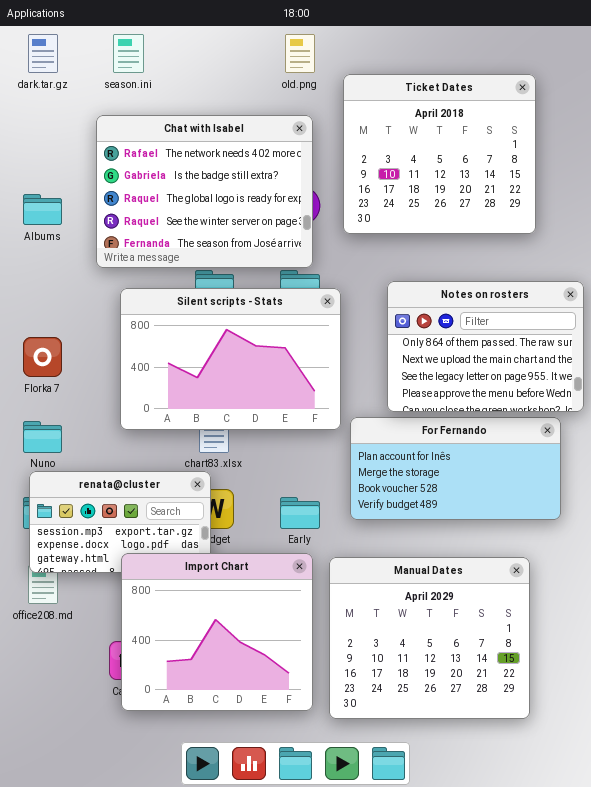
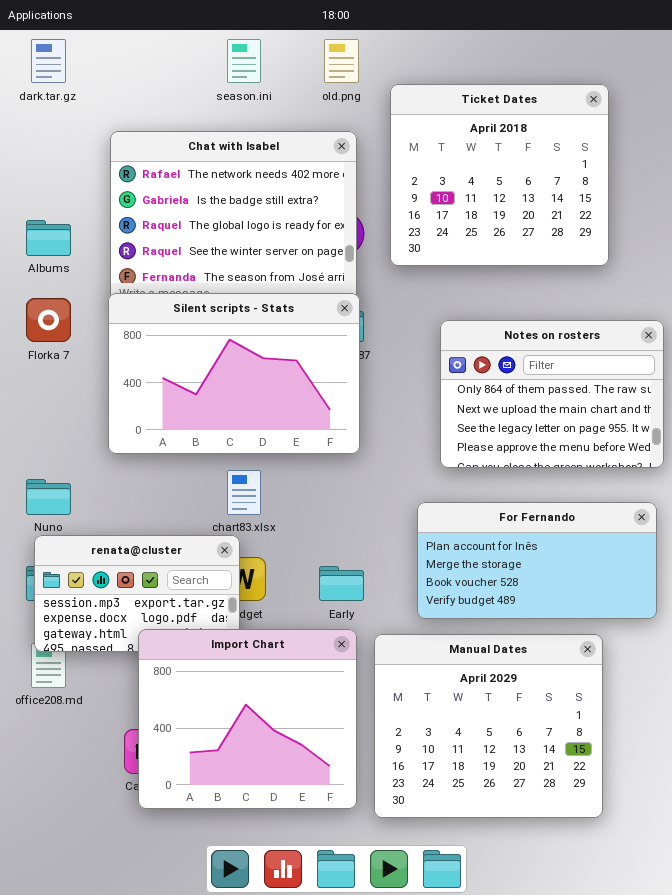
season.ini: [113,34,144,73] -> [227,39,261,83], moved
Silent scripts - Stats: [120,288,341,430] -> [108,293,360,454], moved
Florka 7: [23,337,62,377] -> [26,298,71,342], moved
For Fernando: [350,417,561,520] -> [417,502,657,619], moved

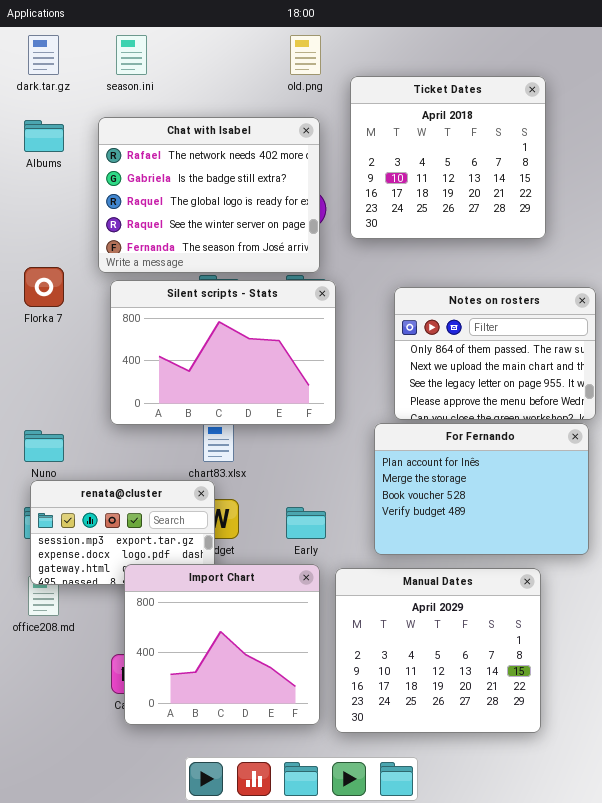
season.ini: [227,39,261,83] -> [116,35,147,75], moved
Albums: [26,220,71,256] -> [24,120,64,152], moved
Silent scripts - Stats: [108,293,360,454] -> [110,280,336,425], moved
For Fernando: [417,502,657,619] -> [374,423,589,555], resized

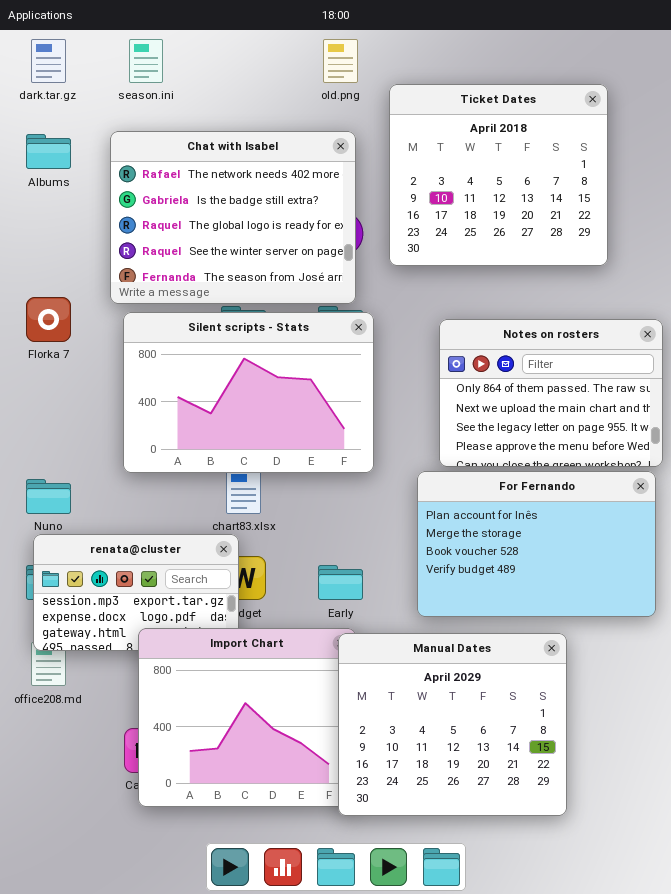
Manual Dates: [335,568,541,733] -> [338,633,567,816], moved

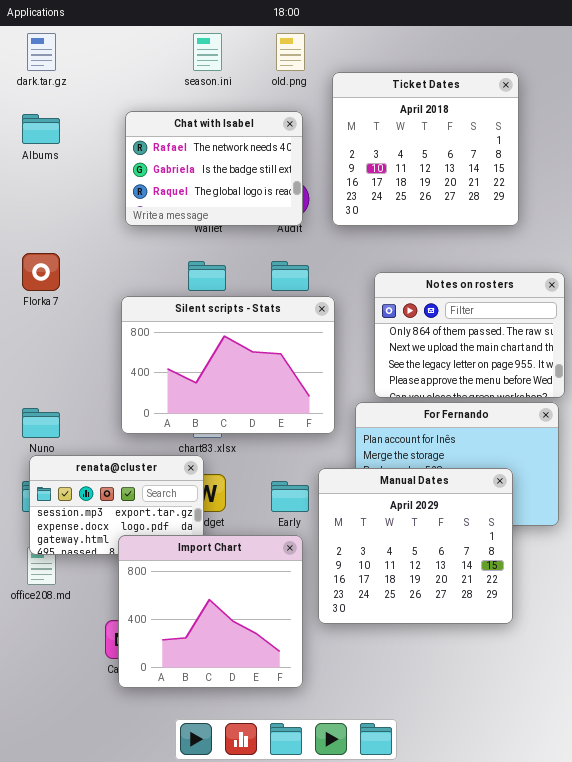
season.ini: [129,39,163,83] -> [193,33,222,71], moved
Chat with Isabel: [110,131,356,304] -> [125,111,303,226], resized
Silent scripts - Stats: [123,312,374,473] -> [121,296,335,434], moved
Manual Dates: [338,633,567,816] -> [318,468,513,624], moved

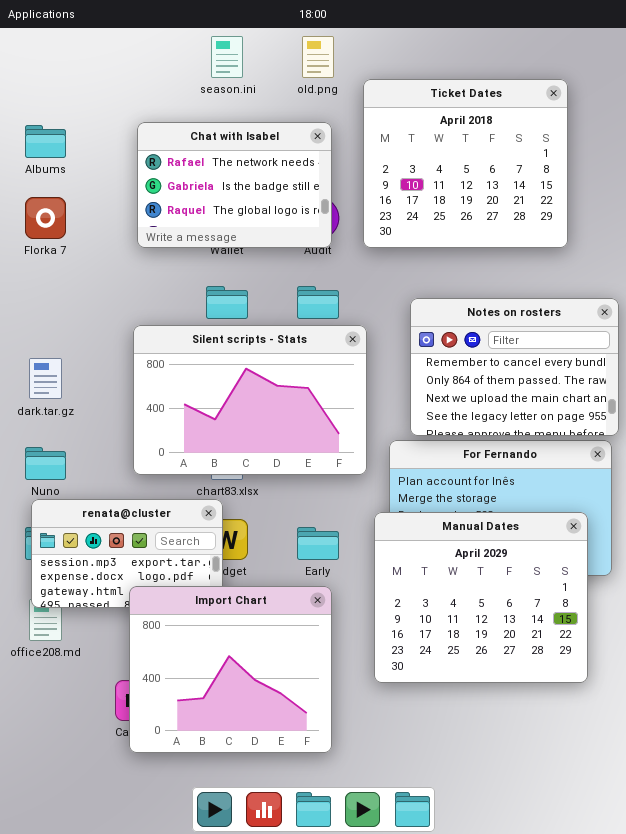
dark.tar.gz: [27,33,56,71] -> [29,358,62,399], moved
Florka 7: [22,253,60,291] -> [25,197,66,239], moved
Notes on rosters: [374,272,565,398] -> [410,298,619,436], scrolled up 1 row
Manual Dates: [318,468,513,624] -> [374,512,588,683], moved

